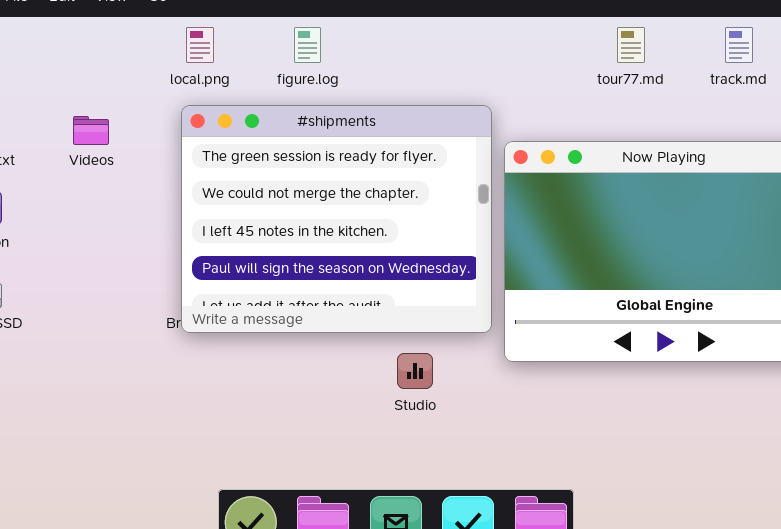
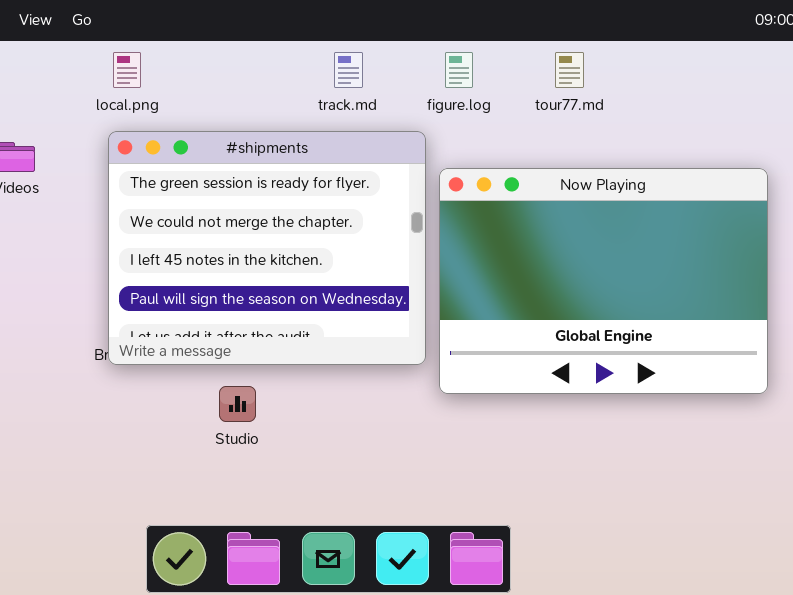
figure.log: [294,27,321,63] -> [445,52,473,88], moved
track.md: [725,27,753,63] -> [334,52,363,88], moved
Studio: [397,353,433,389] -> [219,386,256,422], moved

